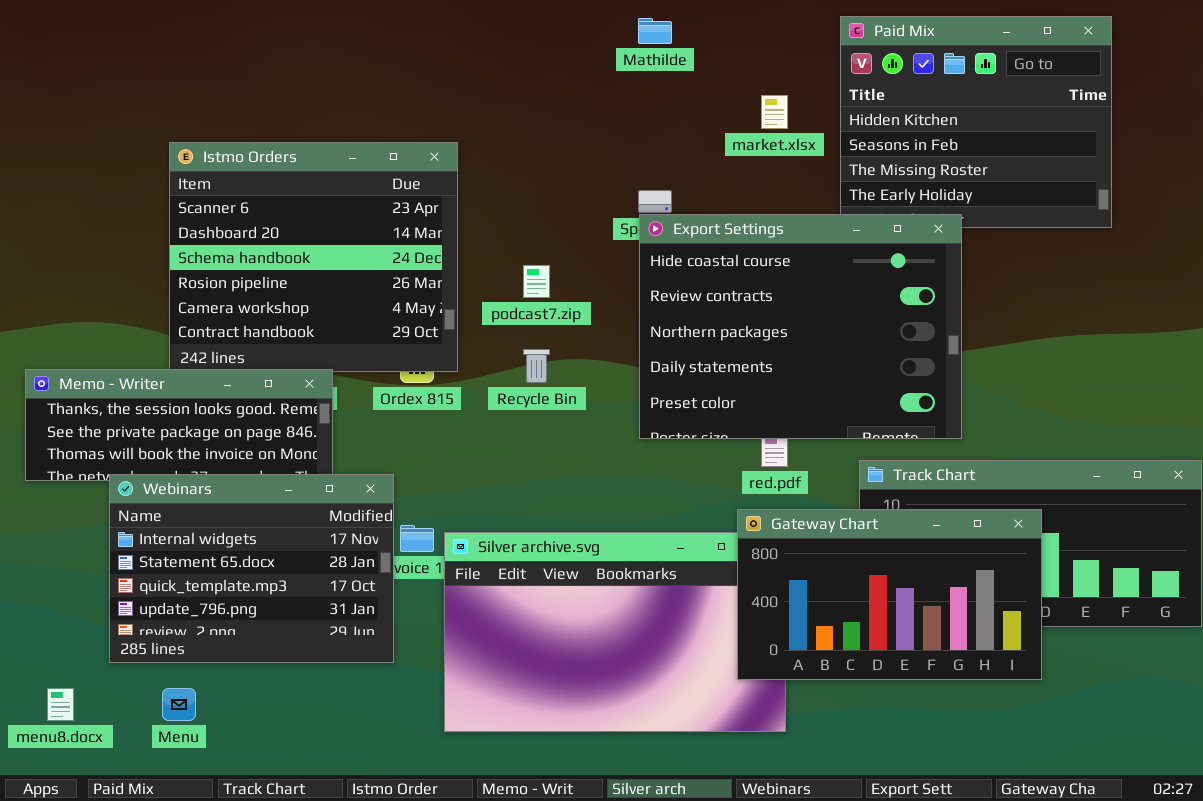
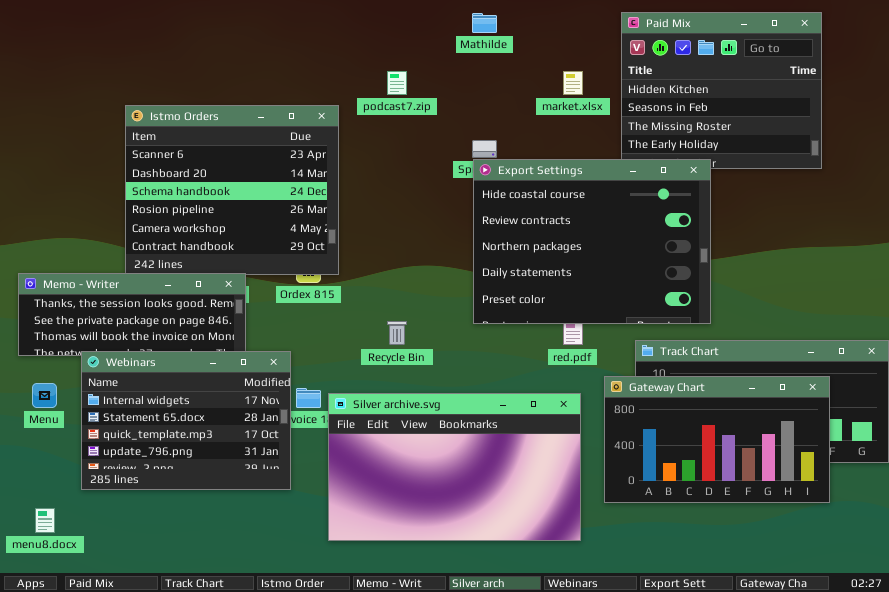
podcast7.zip: [523,265,550,298] -> [387,71,407,95], moved
Recycle Bin: [523,349,550,383] -> [387,321,407,345], moved
Gateway Chart: [737,509,1042,680] -> [604,376,830,503], moved
Menu: [162,688,196,721] -> [32,383,57,408], moved

